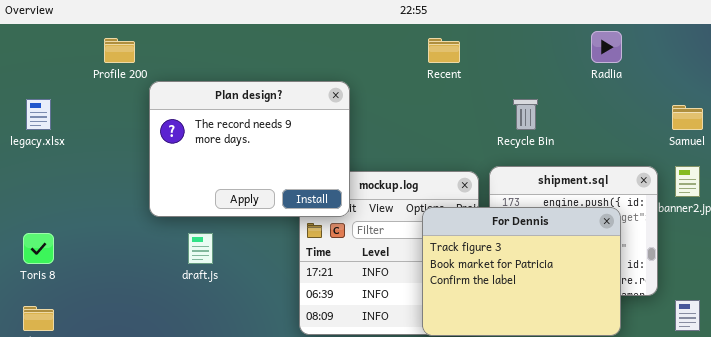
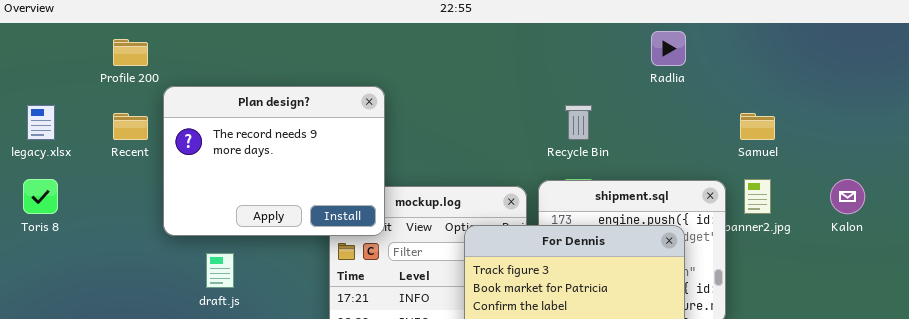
Recent: [428,38,460,63] -> [113,113,148,140], moved
Toris 8: [23,233,54,264] -> [23,179,58,214], moved

